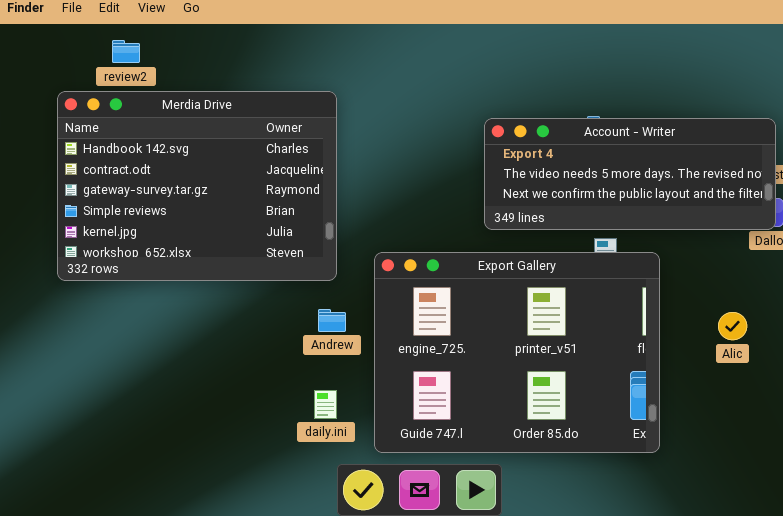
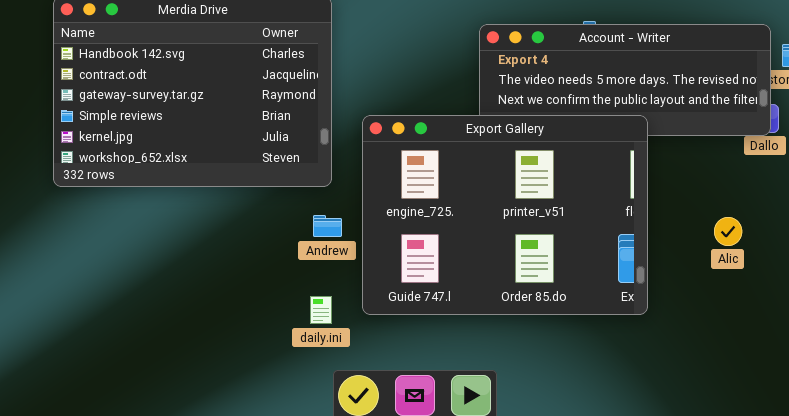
Export Gallery: [374,252,660,453] -> [362,115,648,315], moved

